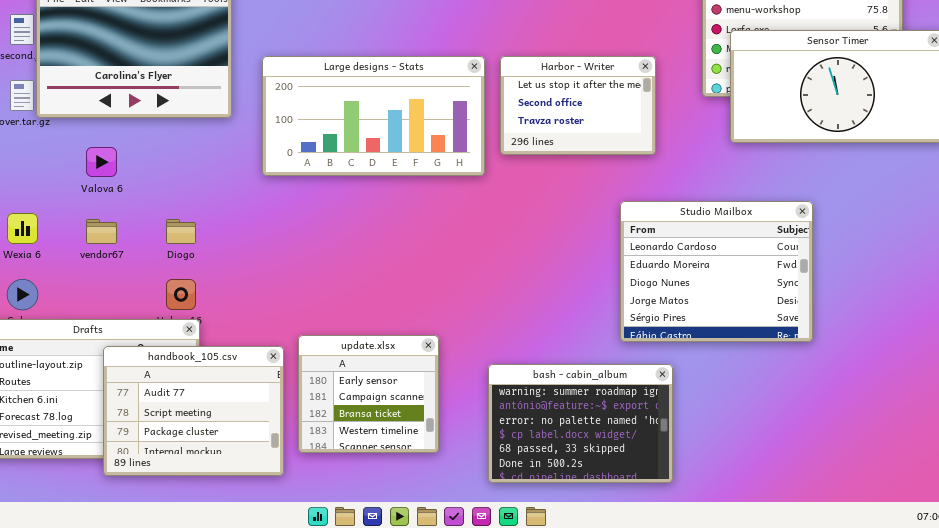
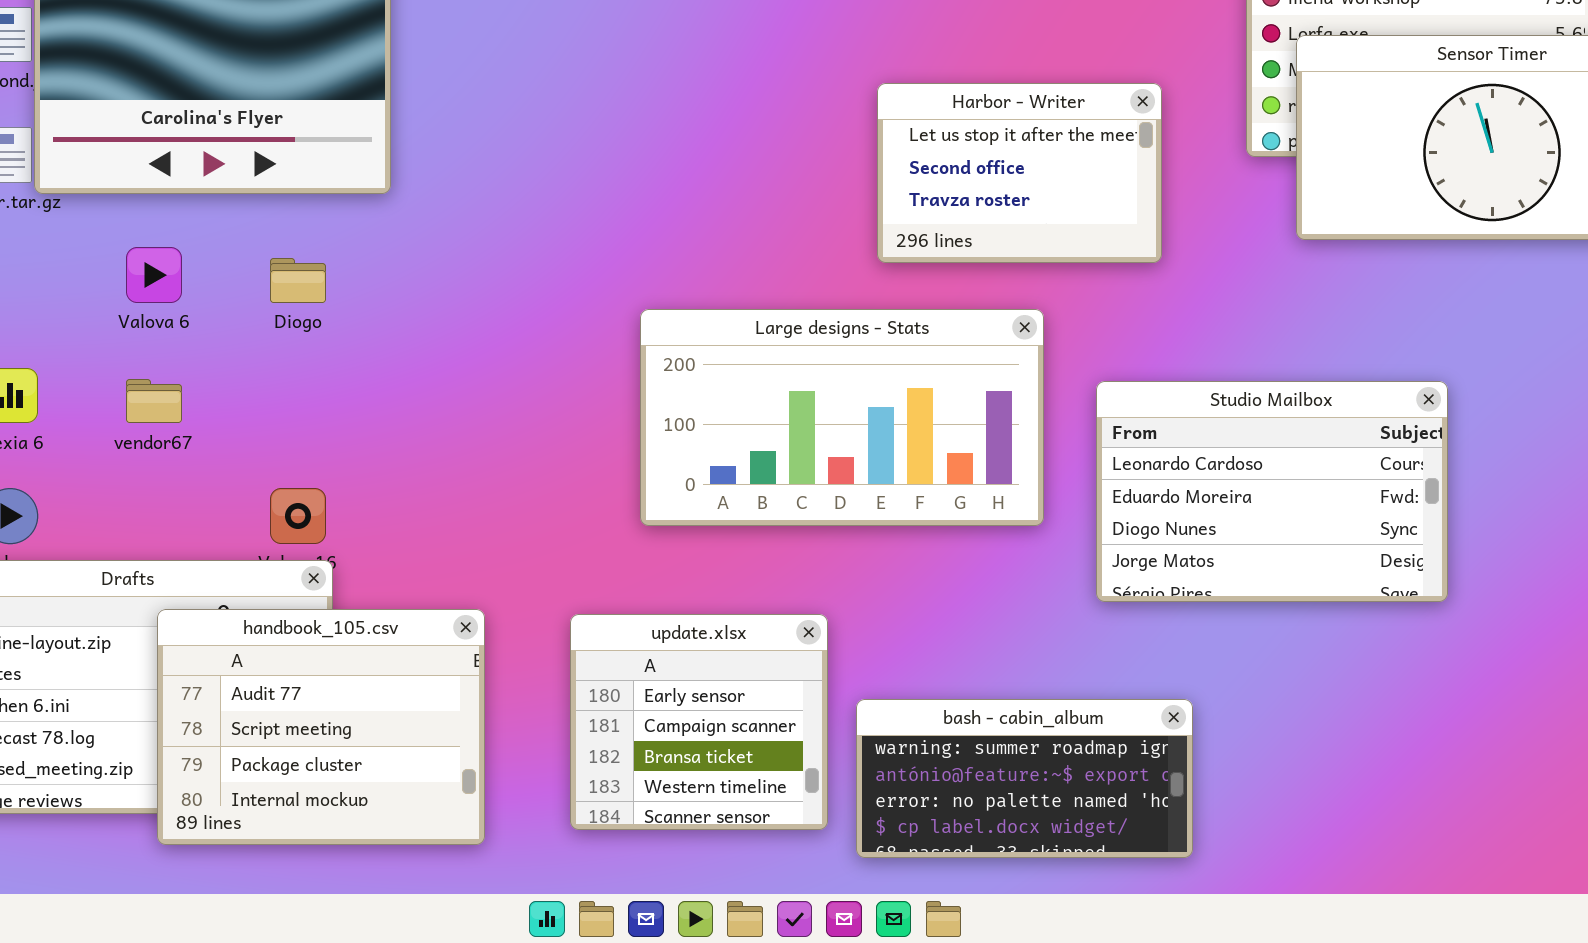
Large designs - Stats: [262,56,485,176] -> [640,309,1044,526], moved
Studio Mailbox: [620,201,813,342] -> [1096,381,1448,602], resized
Diogo: [166,219,196,244] -> [270,258,326,303], moved
update.xlsx: [298,335,439,453] -> [570,614,828,830], moved
bash - cabin_album: [488,364,673,483] -> [856,699,1193,858], resized

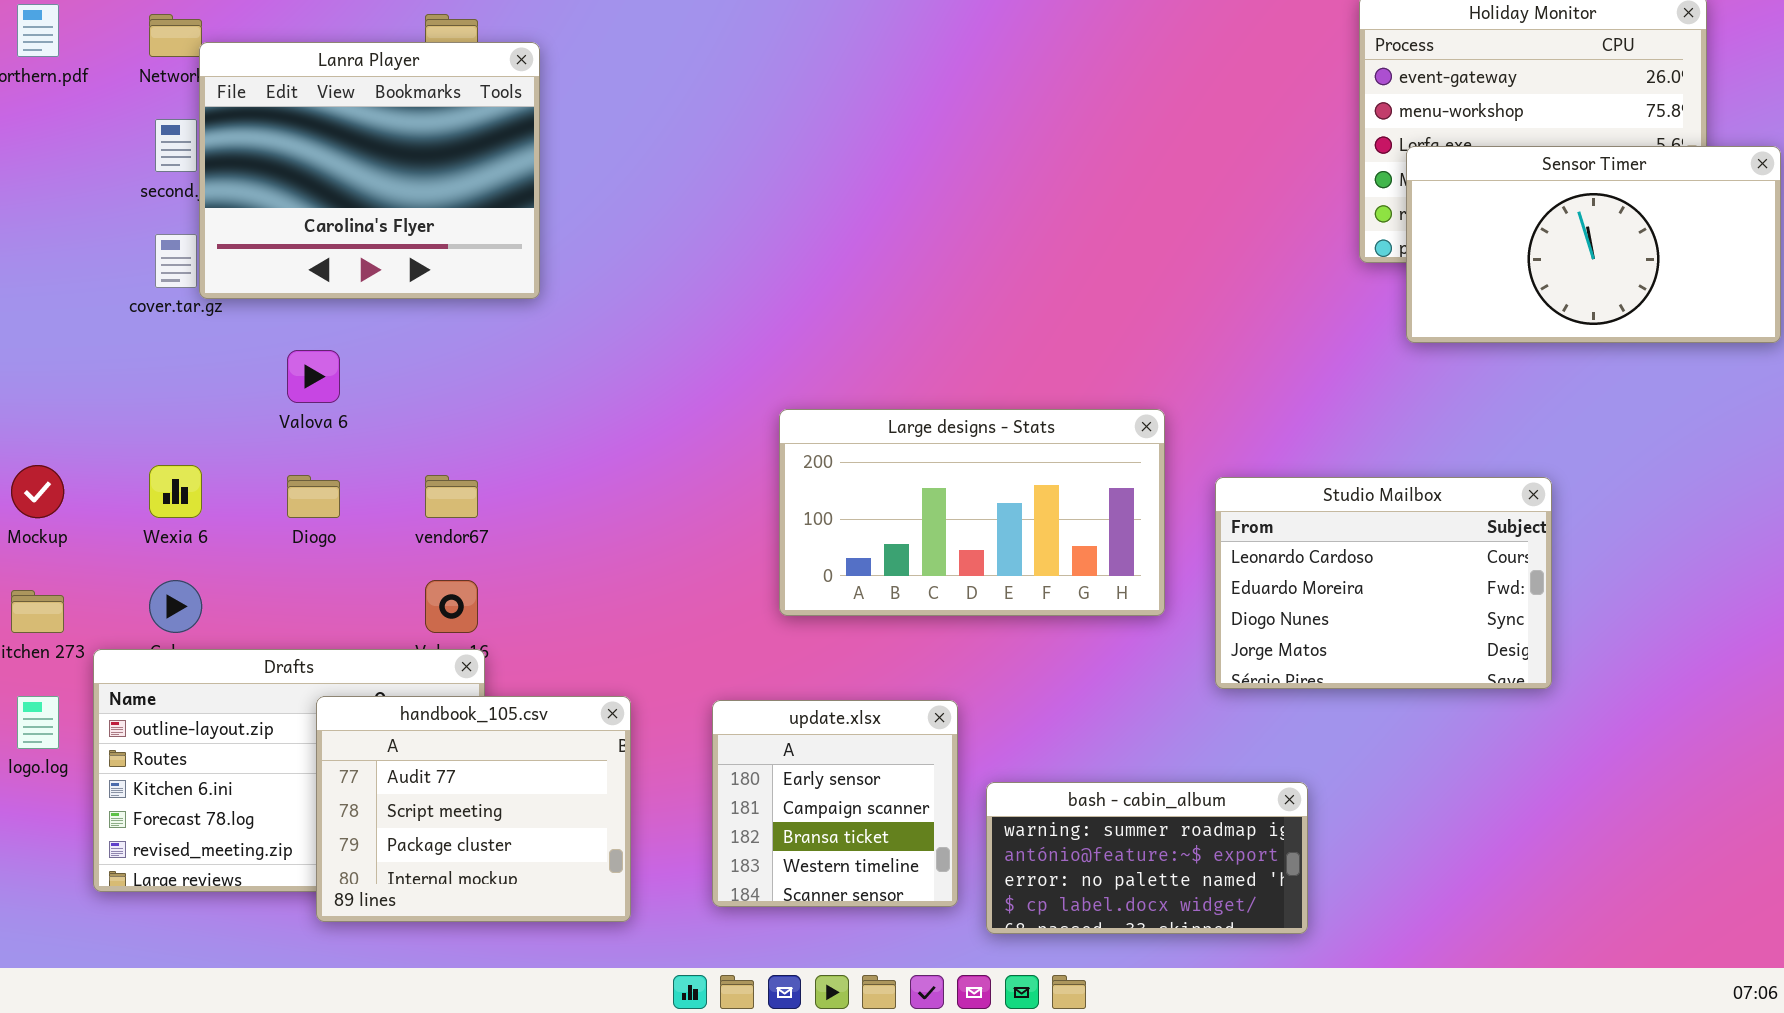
Harbor - Writer: [877,83,1162,263] -> none, closed
Diogo: [270,258,326,303] -> [287,475,340,518], moved
vendor67: [126,379,182,423] -> [425,475,478,518], moved

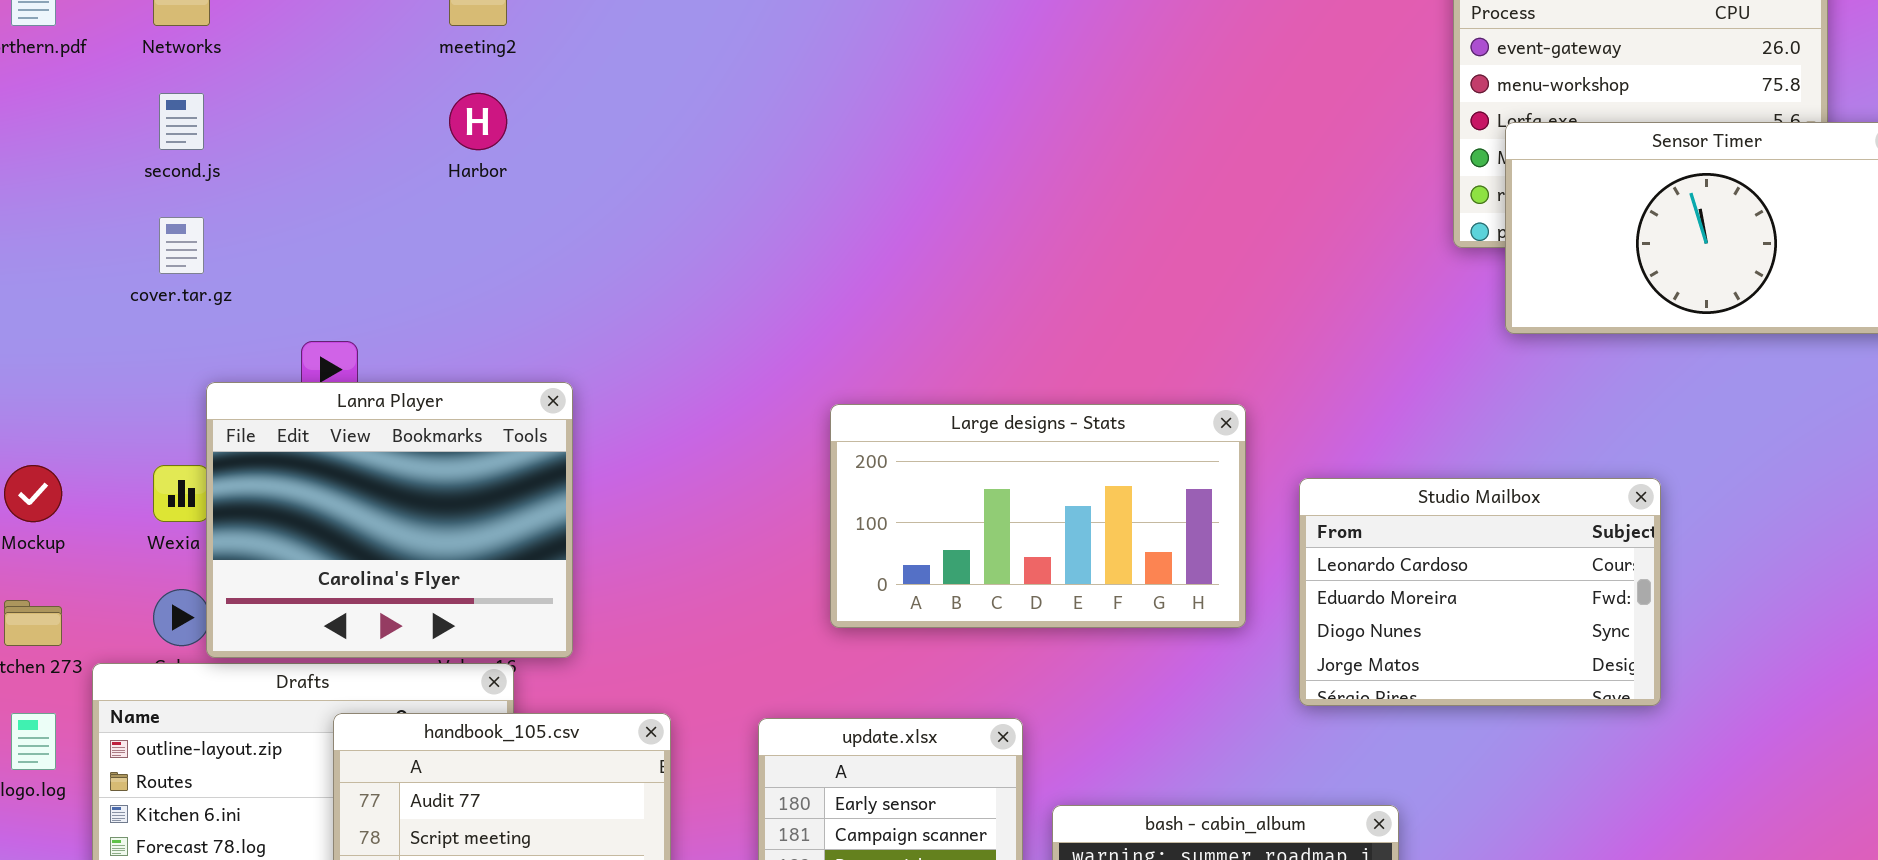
Lanra Player: [199,42,540,299] -> [206,382,573,658], moved

